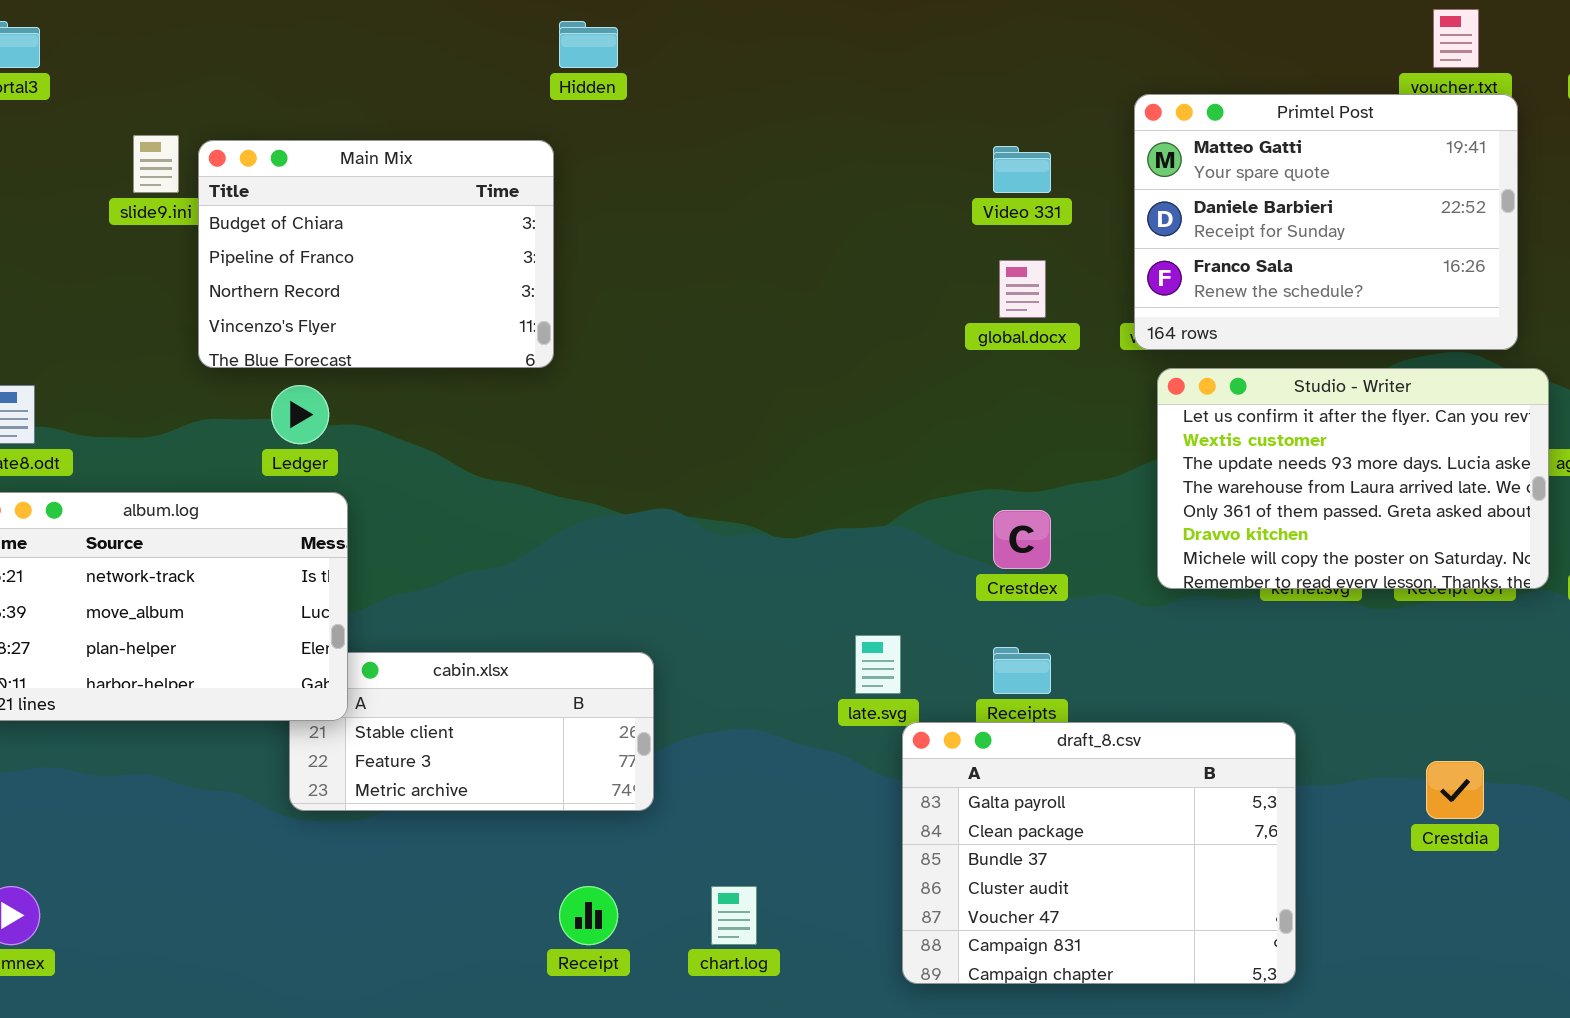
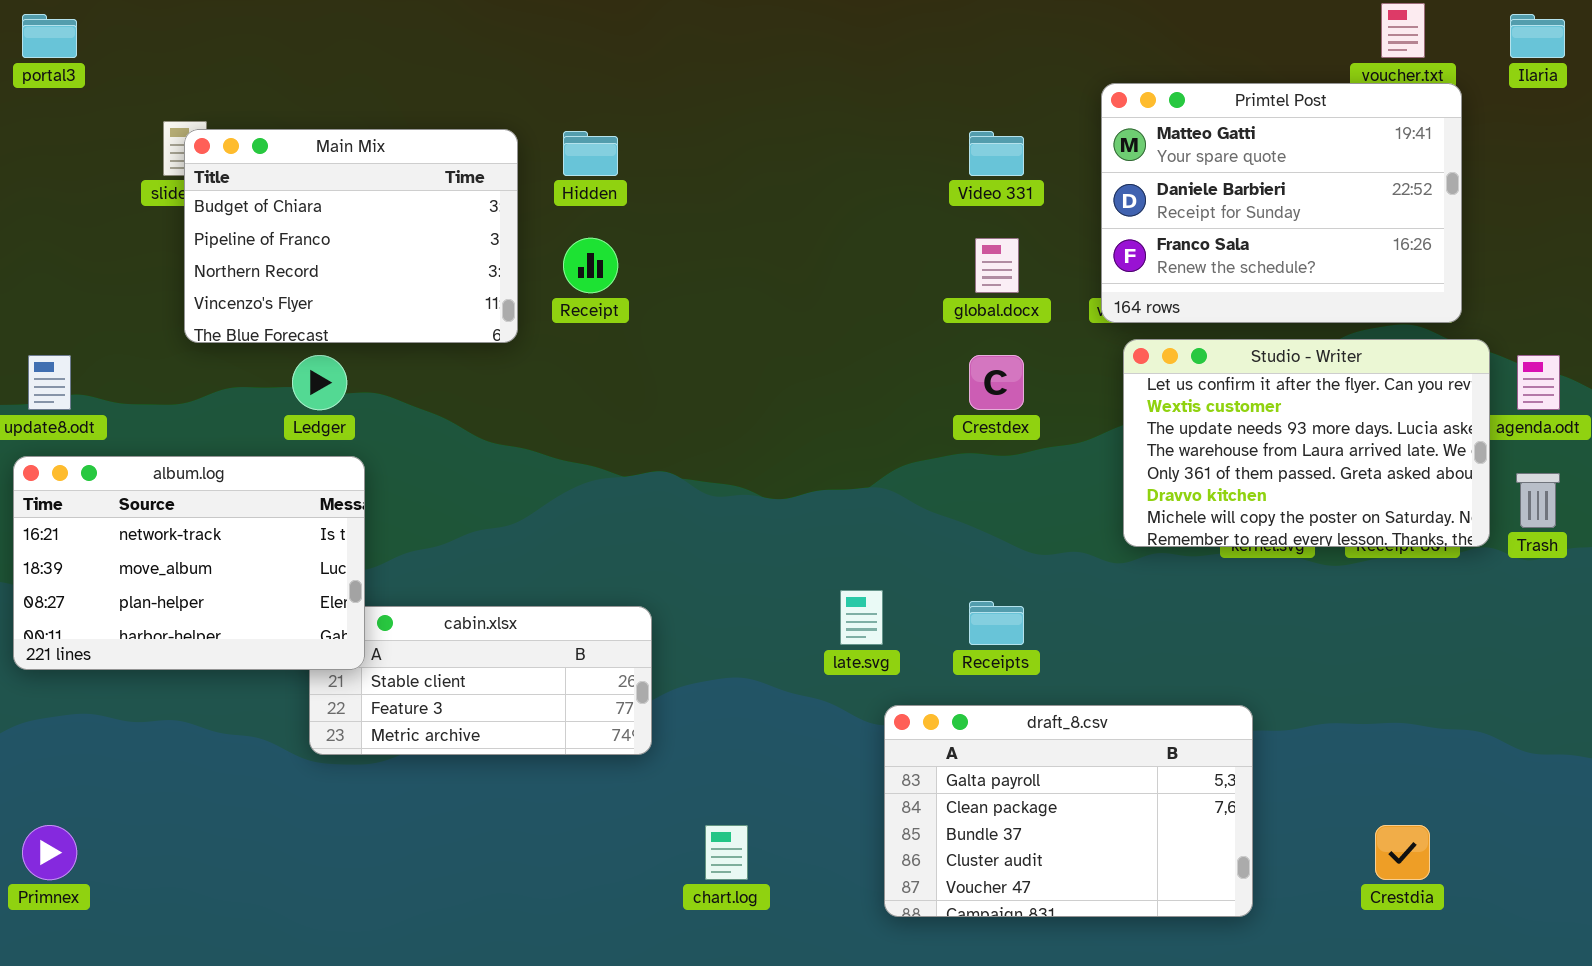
Hidden: [559,21,618,68] -> [563,131,618,176], moved
Main Mix: [198,140,554,368] -> [184,129,518,343], moved
Crestdex: [993,510,1051,569] -> [969,355,1024,410], moved
draft_8.csv: [902,722,1296,984] -> [884,705,1253,917], resized
Crestdia: [1426,761,1484,819] -> [1375,825,1430,880], moved
Receipt: [559,886,618,945] -> [563,238,618,293], moved

